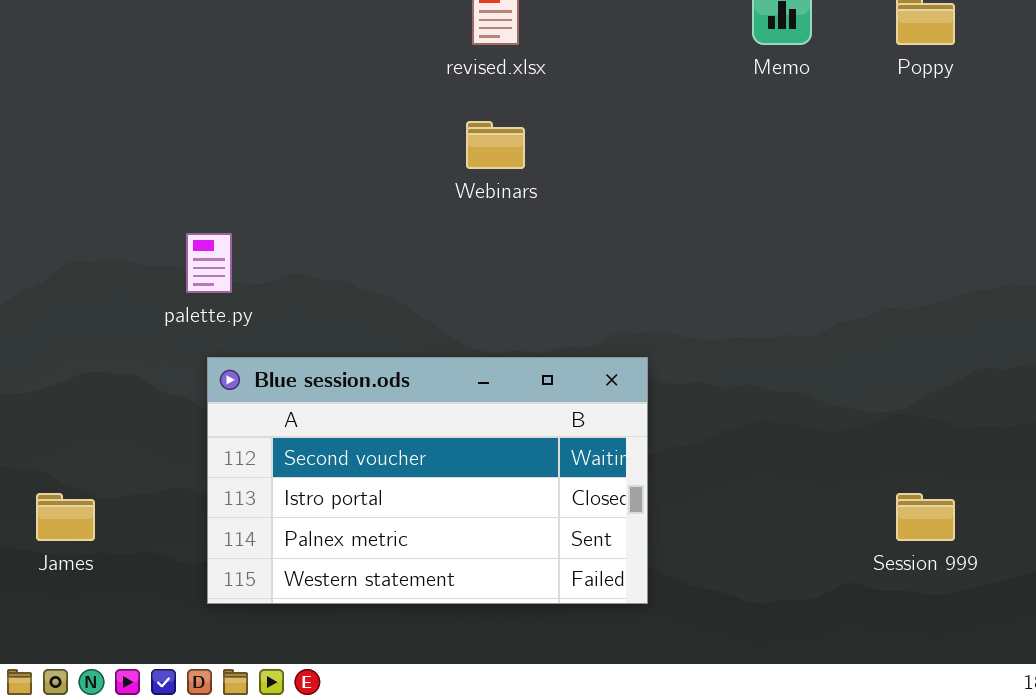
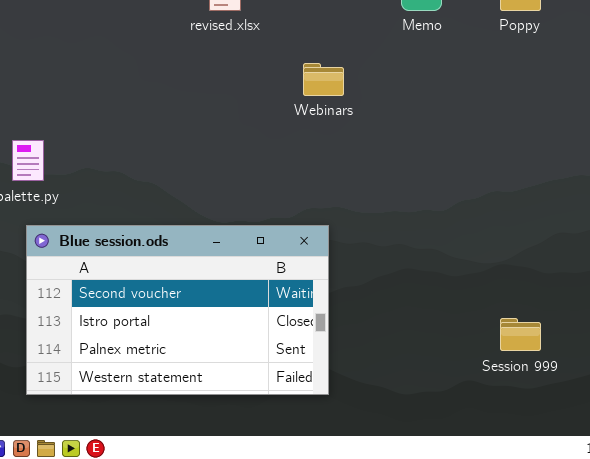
Webinars: [466,121,525,169] -> [303,63,344,96], moved

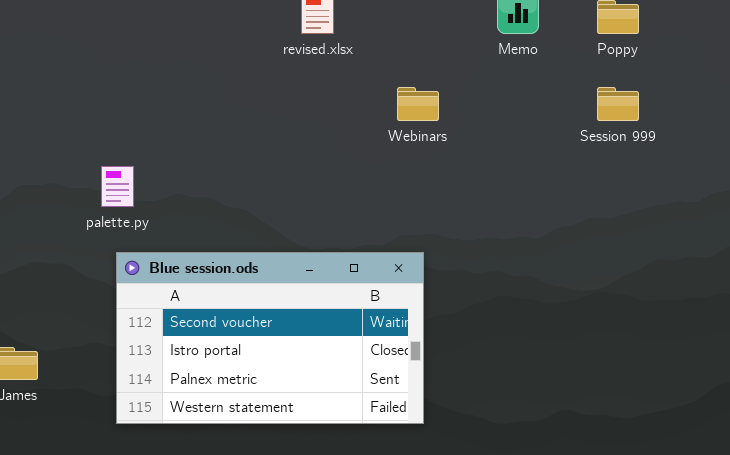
Session 999: [500,318,541,351] -> [597,87,639,121], moved

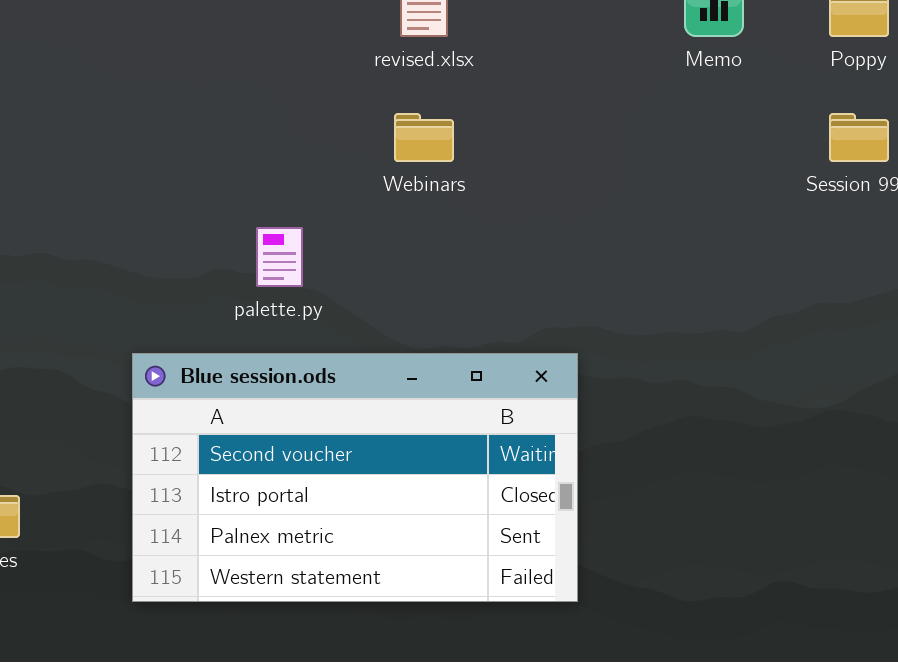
Webinars: [397,87,439,121] -> [394,113,454,162], moved
palette.py: [101,166,134,207] -> [256,227,303,287], moved

